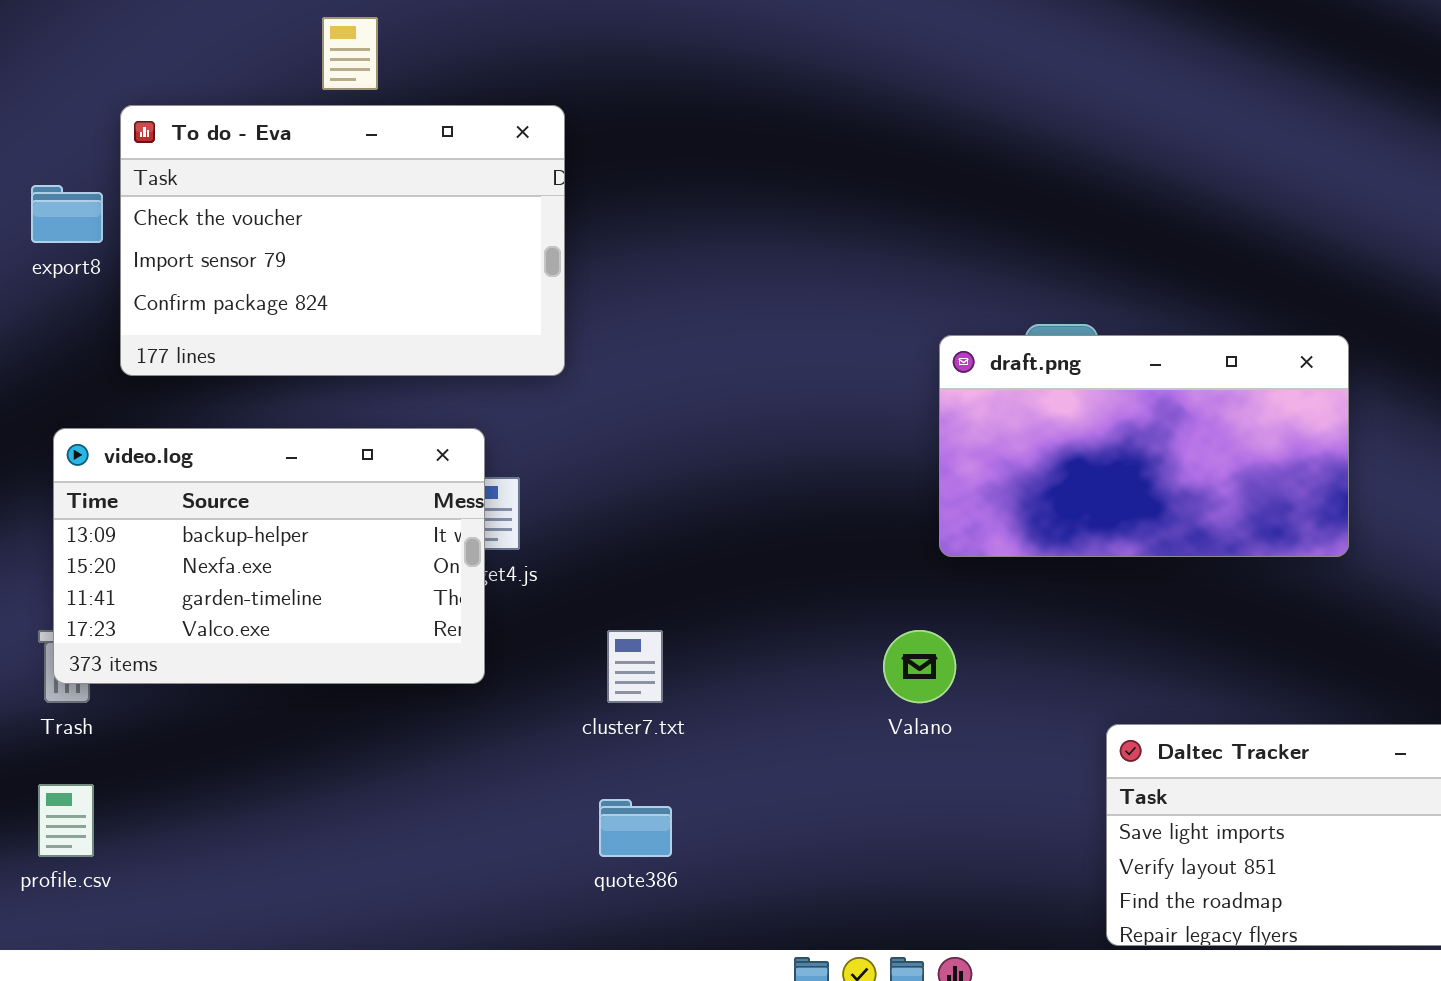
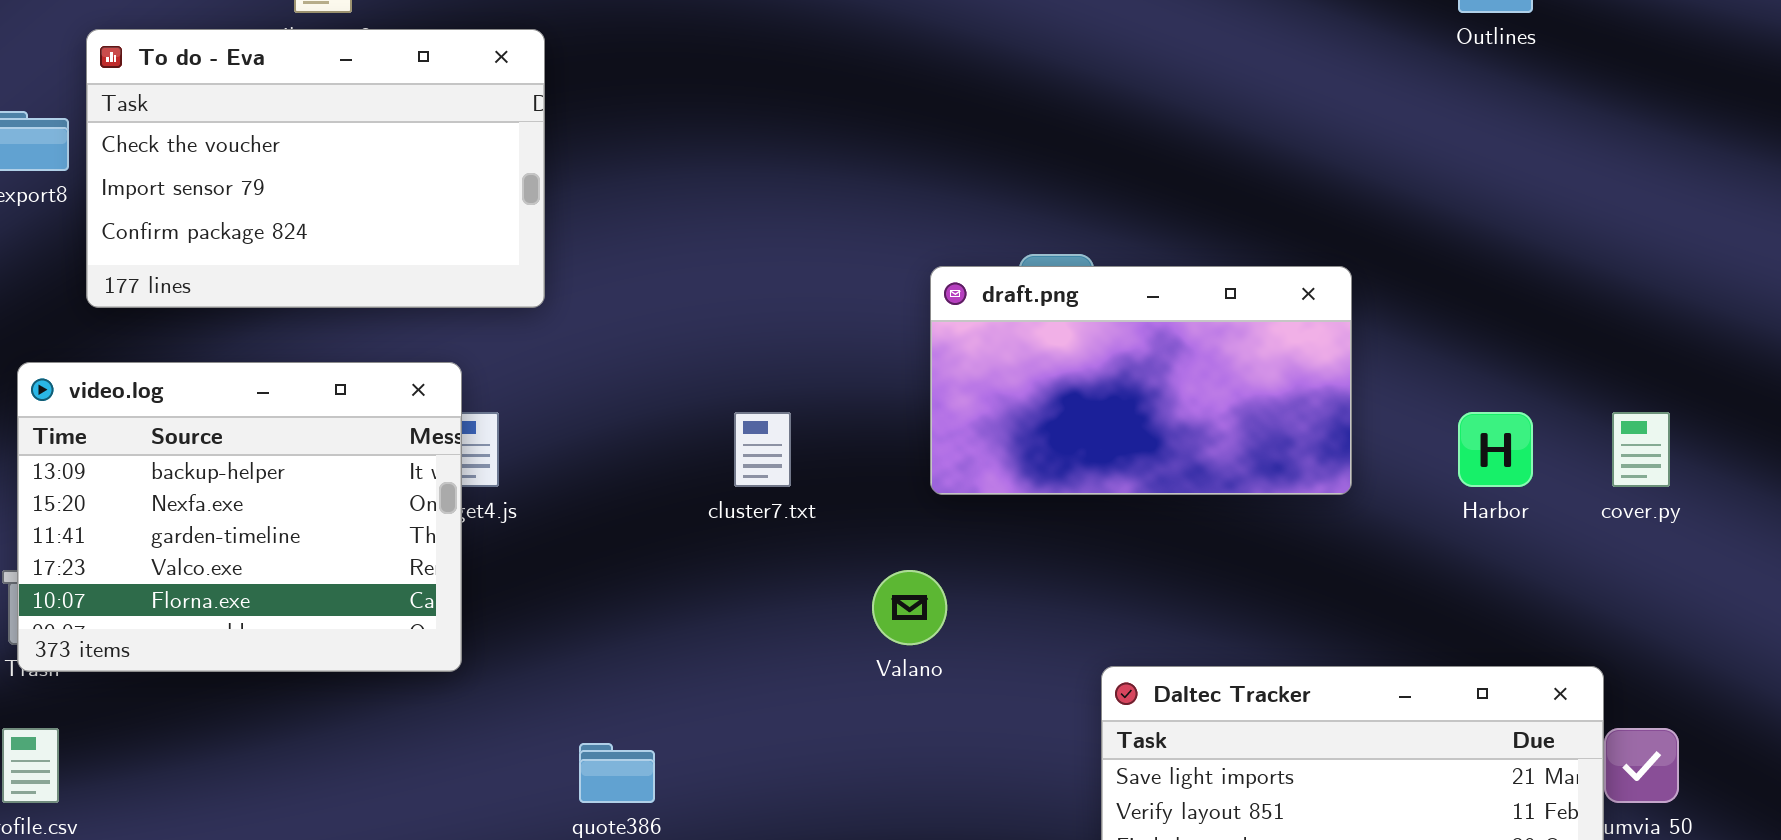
video.log: [53,428,485,684] -> [17,362,462,672], resized
cluster7.txt: [607,630,663,703] -> [734,412,791,487], moved

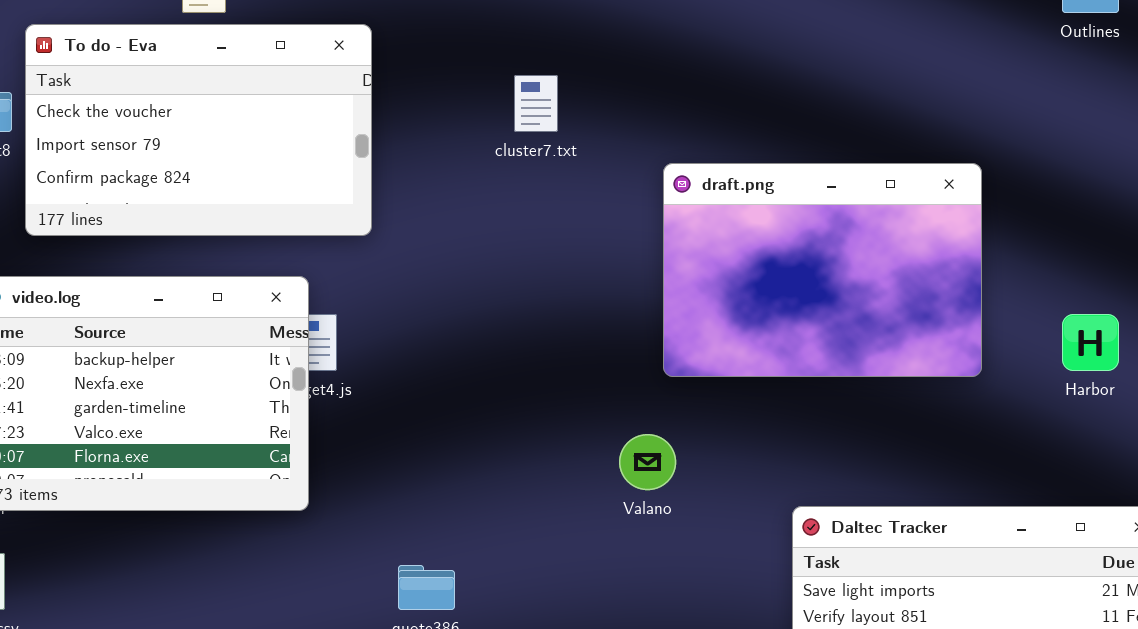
draft.png: [930,266,1352,495] -> [663,163,982,377], resized
cluster7.txt: [734,412,791,487] -> [514,75,558,132], moved

